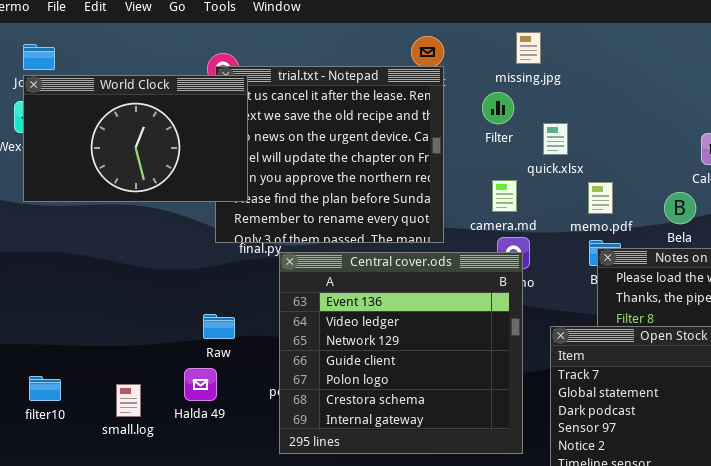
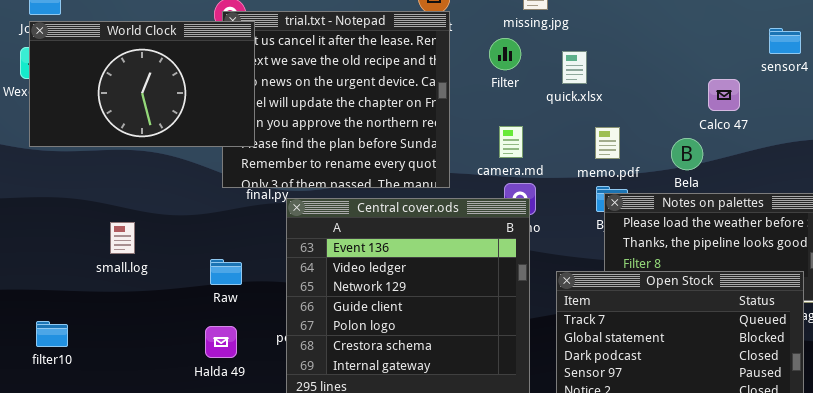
quick.xlsx: [543,123,568,155] -> [562,51,587,84], moved
Halda 49: [184,368,217,401] -> [205,326,237,358], moved
small.log: [116,384,141,417] -> [110,222,135,254], moved

